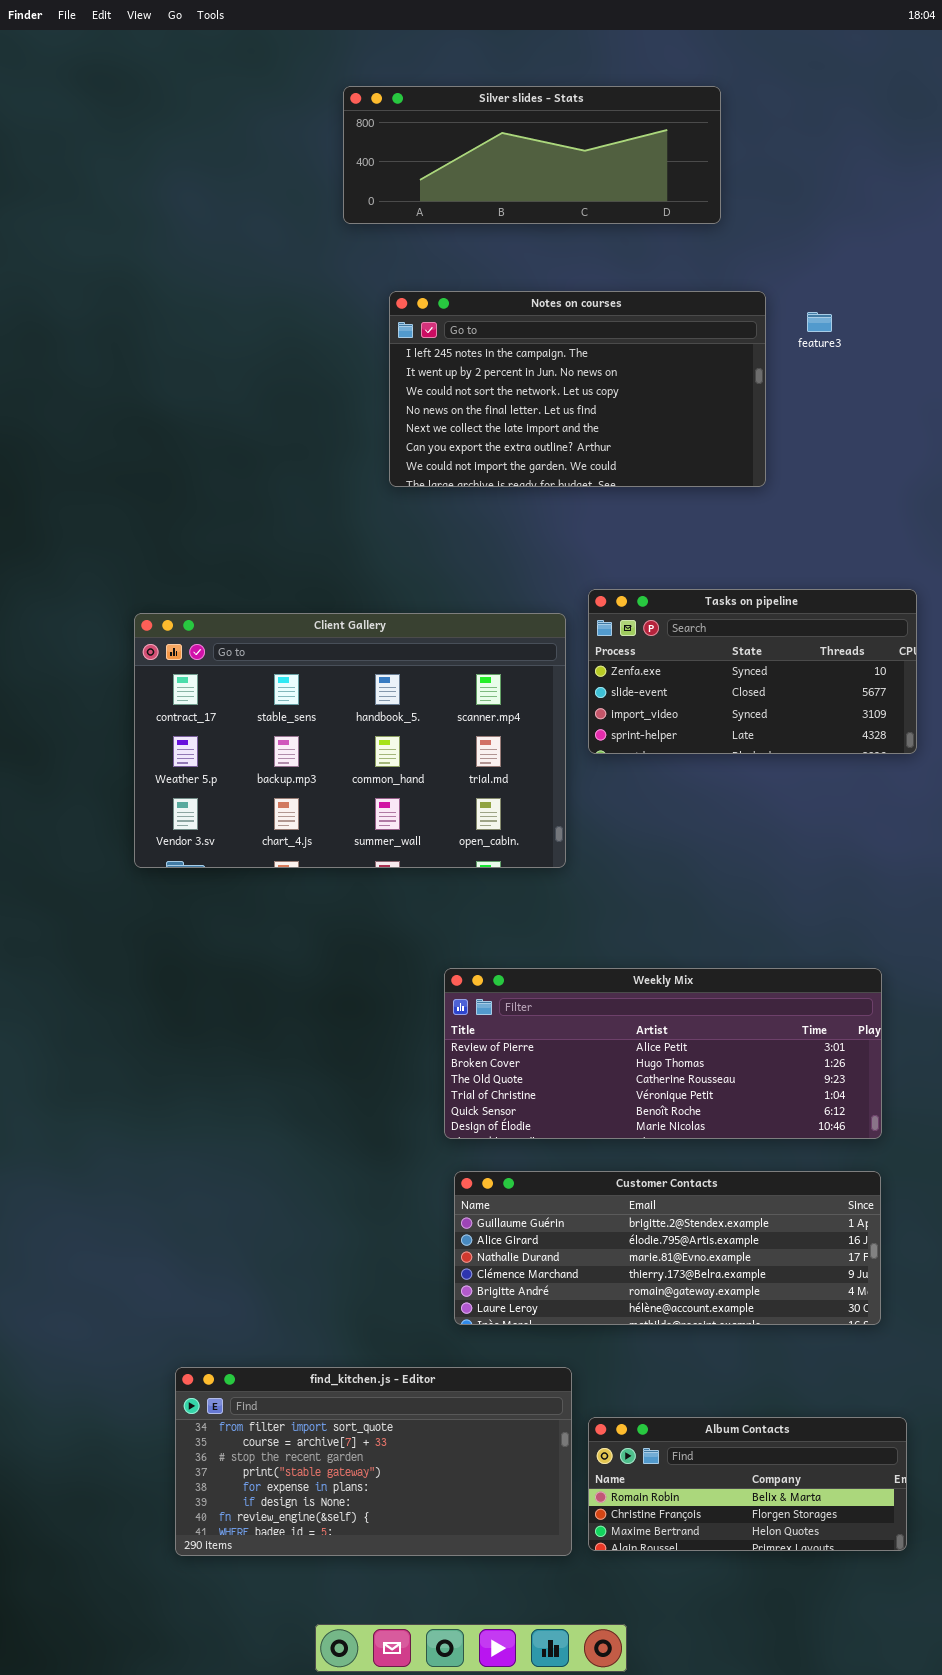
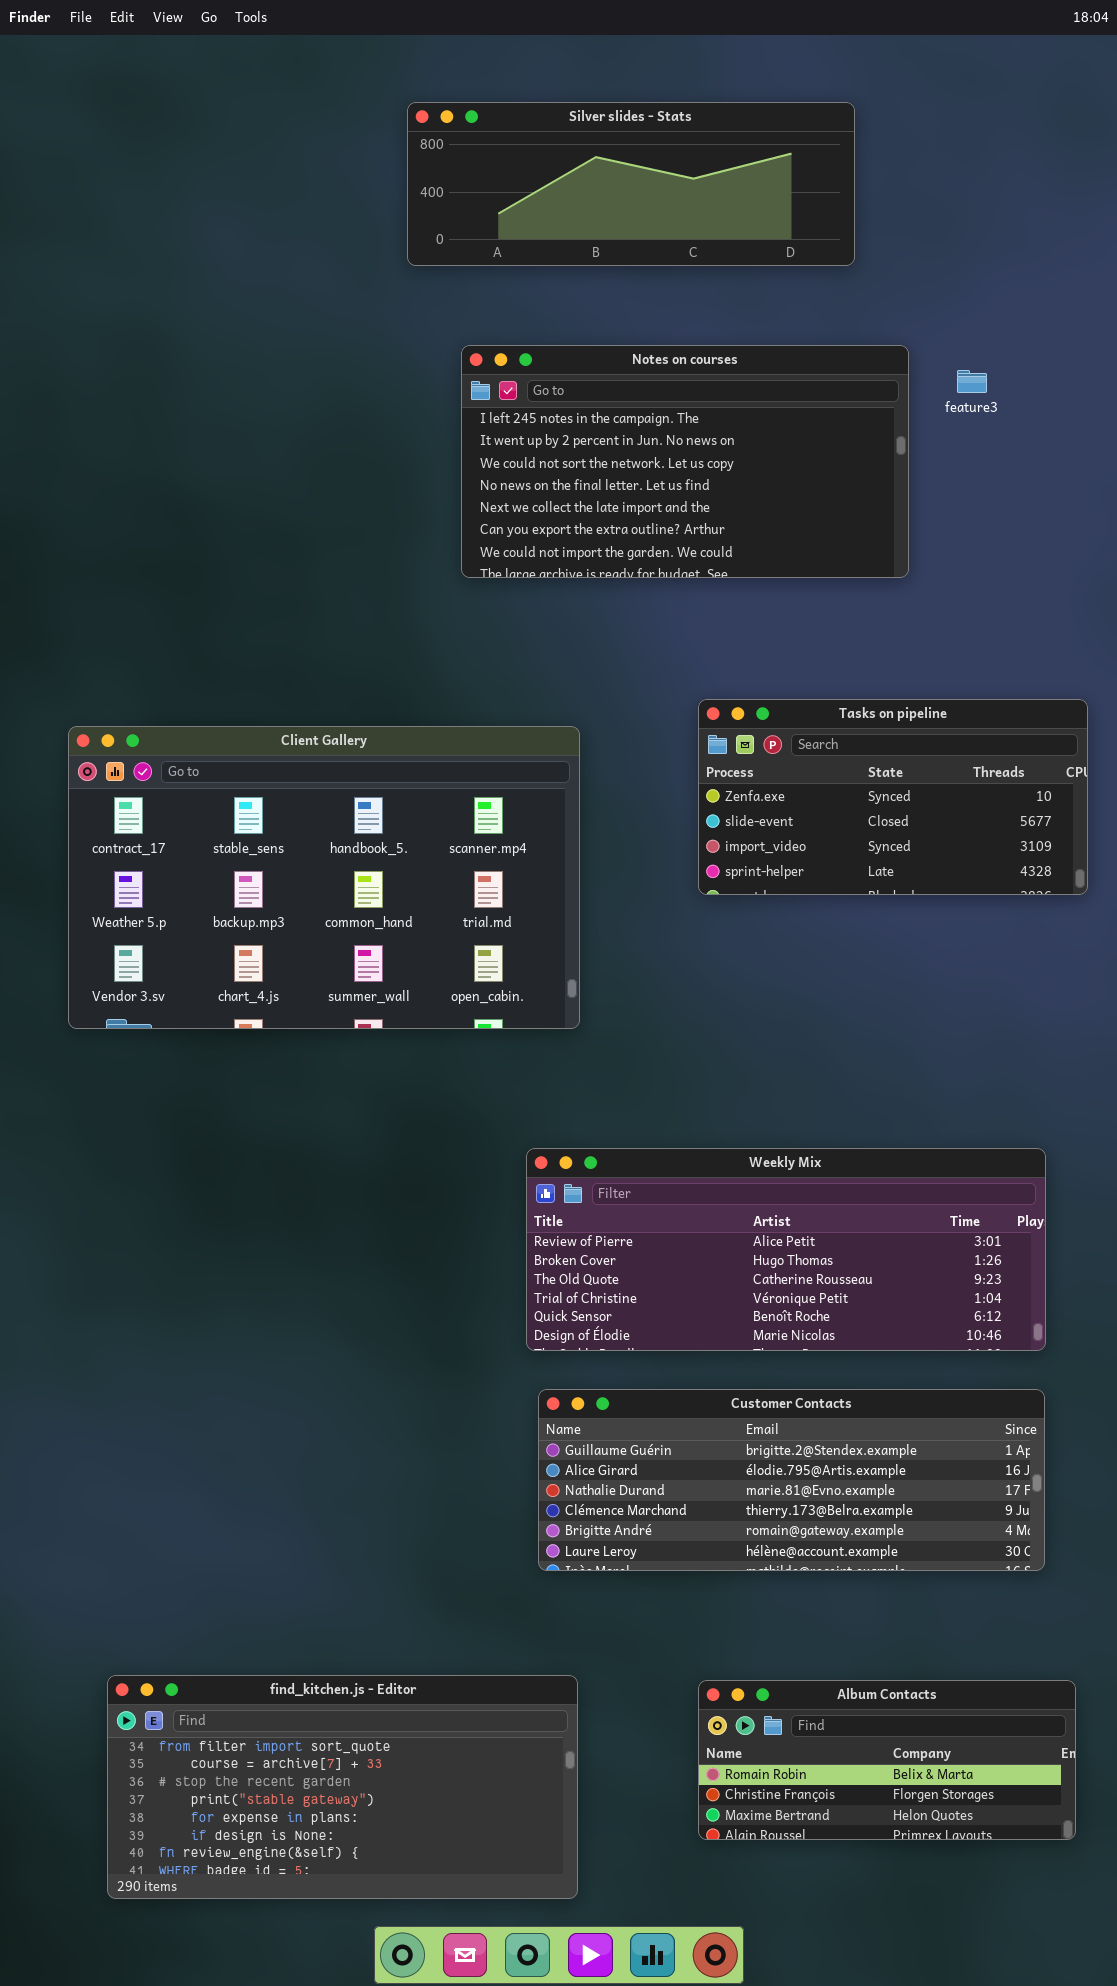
Client Gallery: [134,613,566,868] -> [68,726,580,1029], moved
find_kitchen.js - Editor: [175,1367,572,1556] -> [107,1675,578,1899], moved

